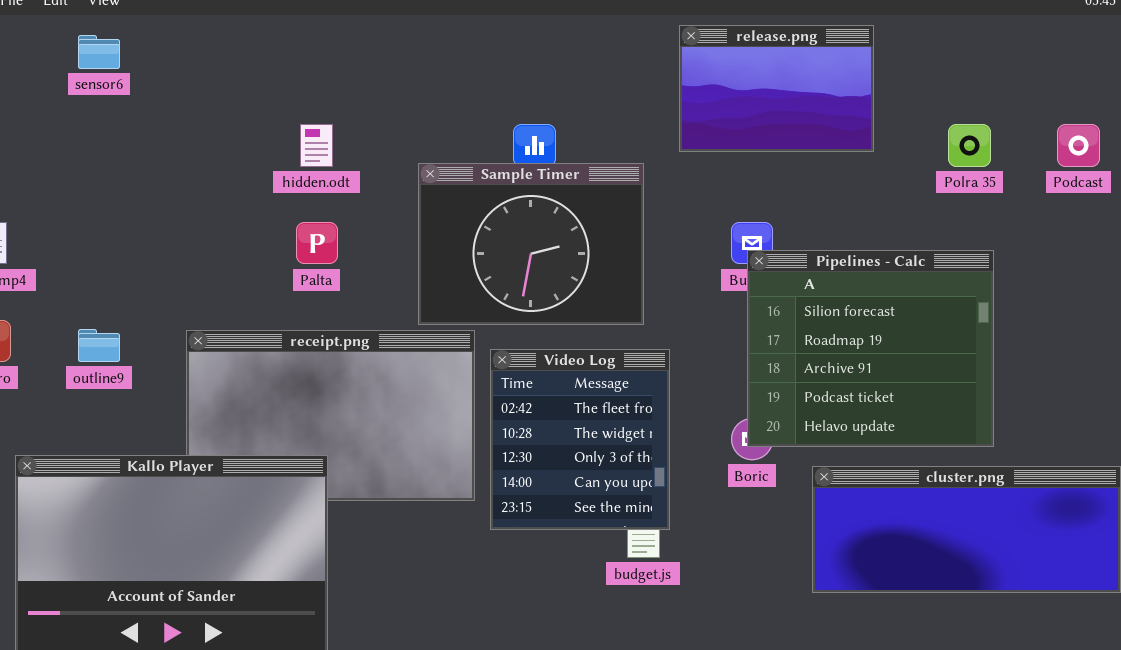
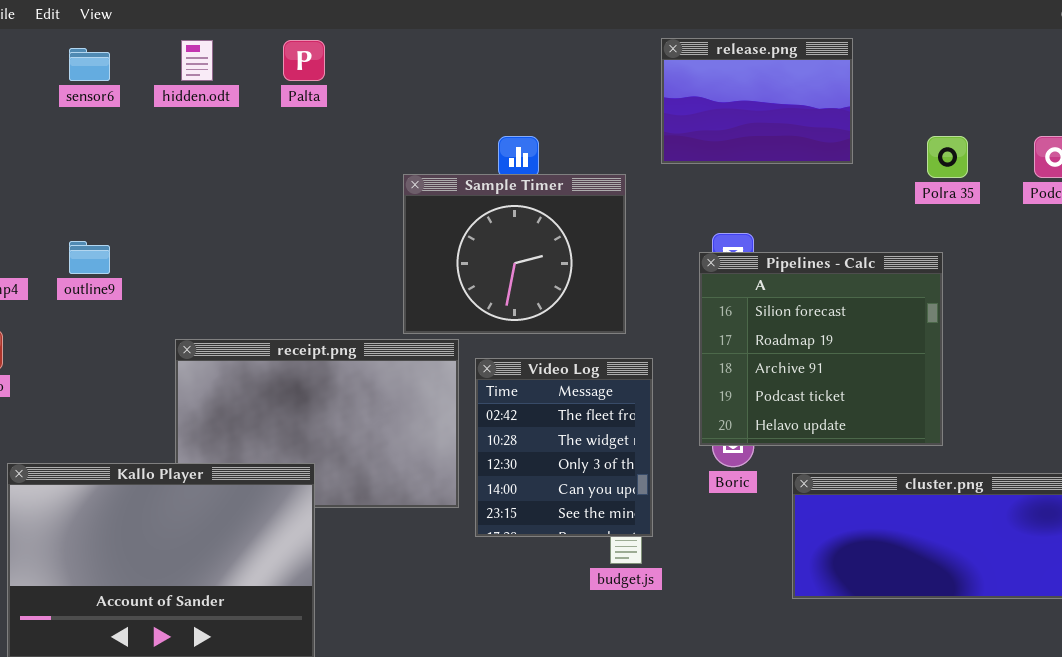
hidden.odt: [300,124,333,167] -> [181,40,213,81], moved
Palta: [296,222,338,264] -> [283,40,325,81], moved
Pipelines - Calc: [747,250,994,447] -> [699,252,943,446], moved
outline9: [78,329,120,362] -> [69,241,110,274], moved

